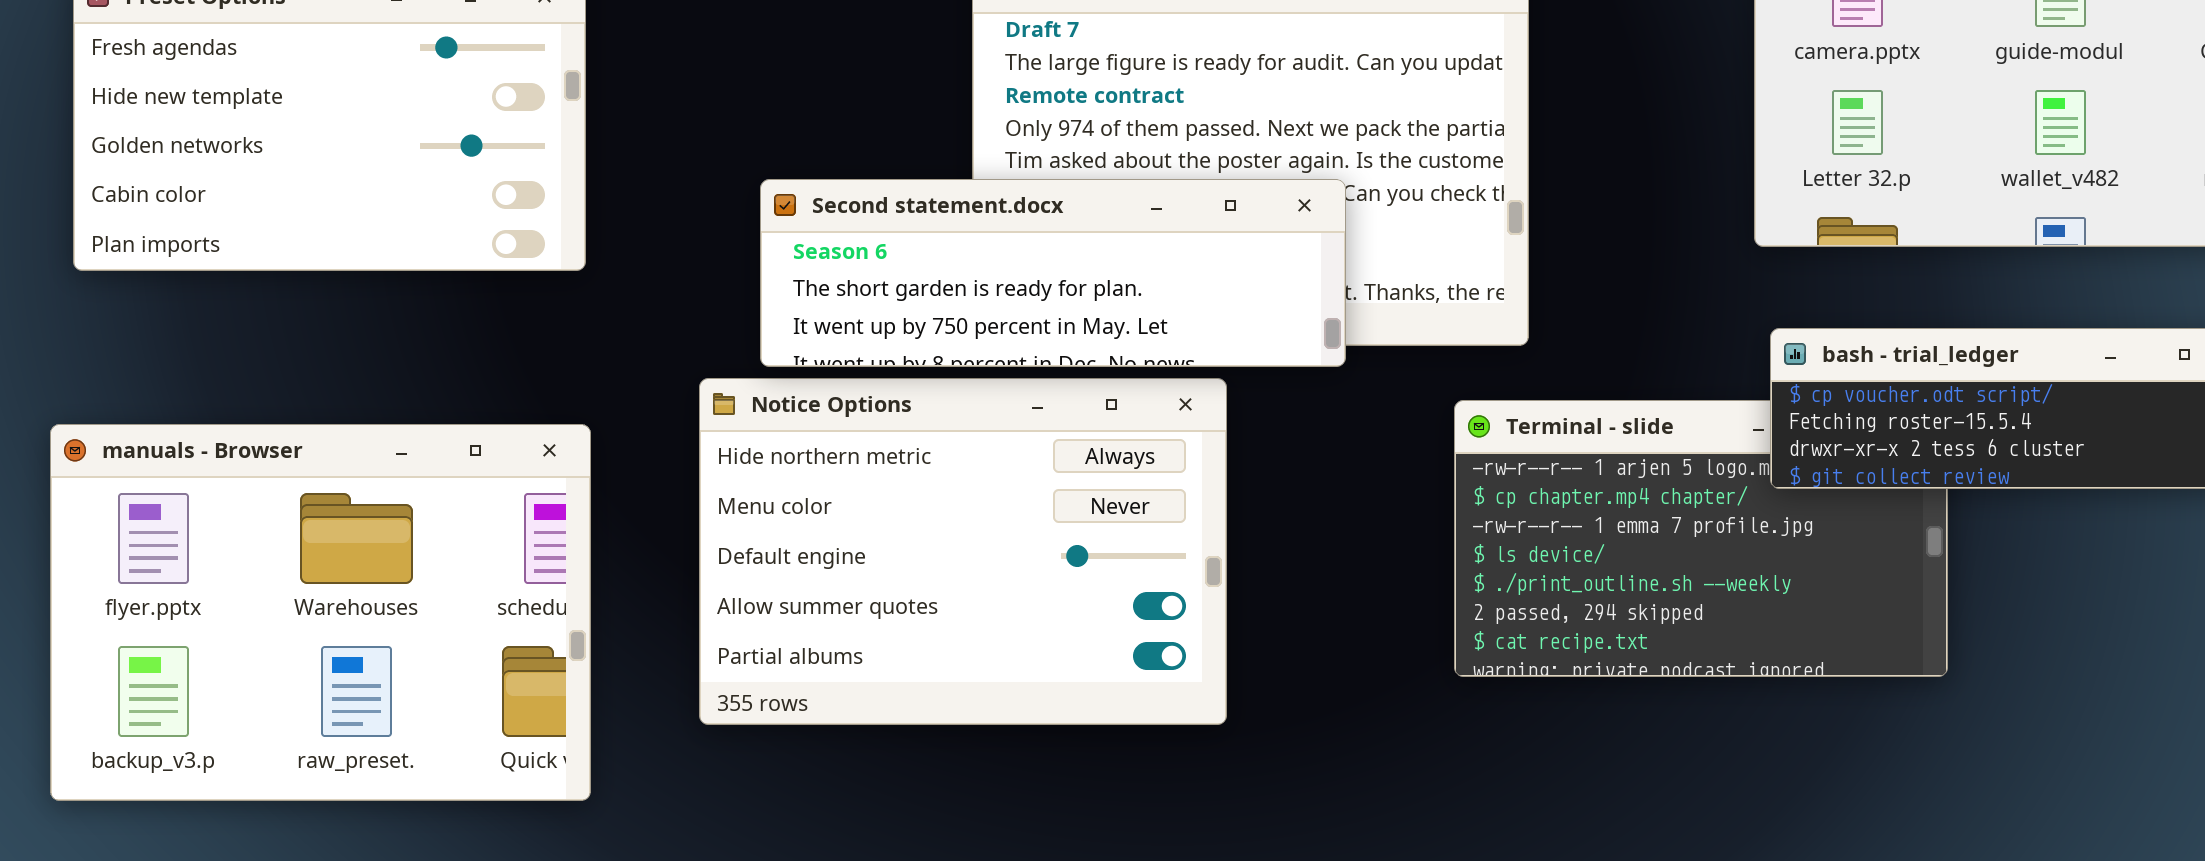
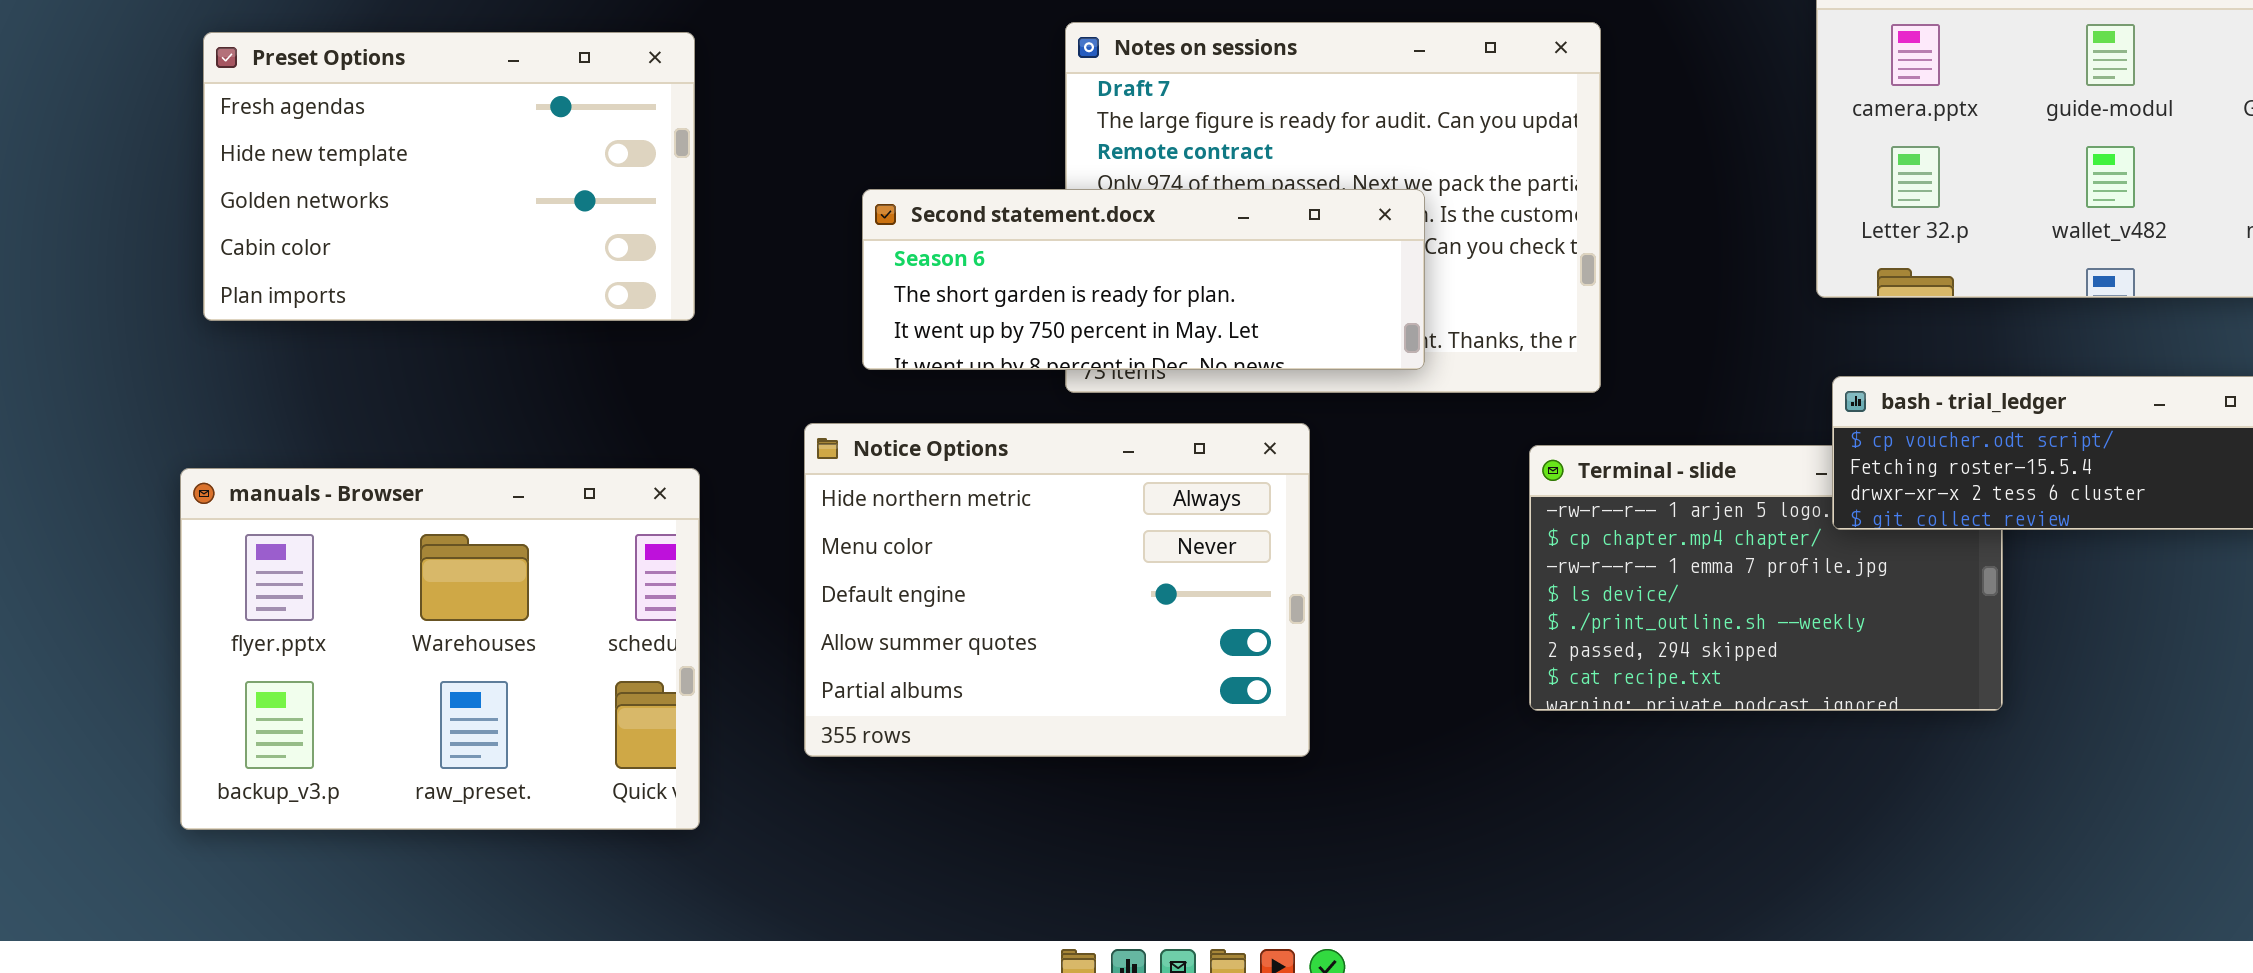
Second statement.docx: [760,179,1346,367] -> [862,189,1425,370], moved

